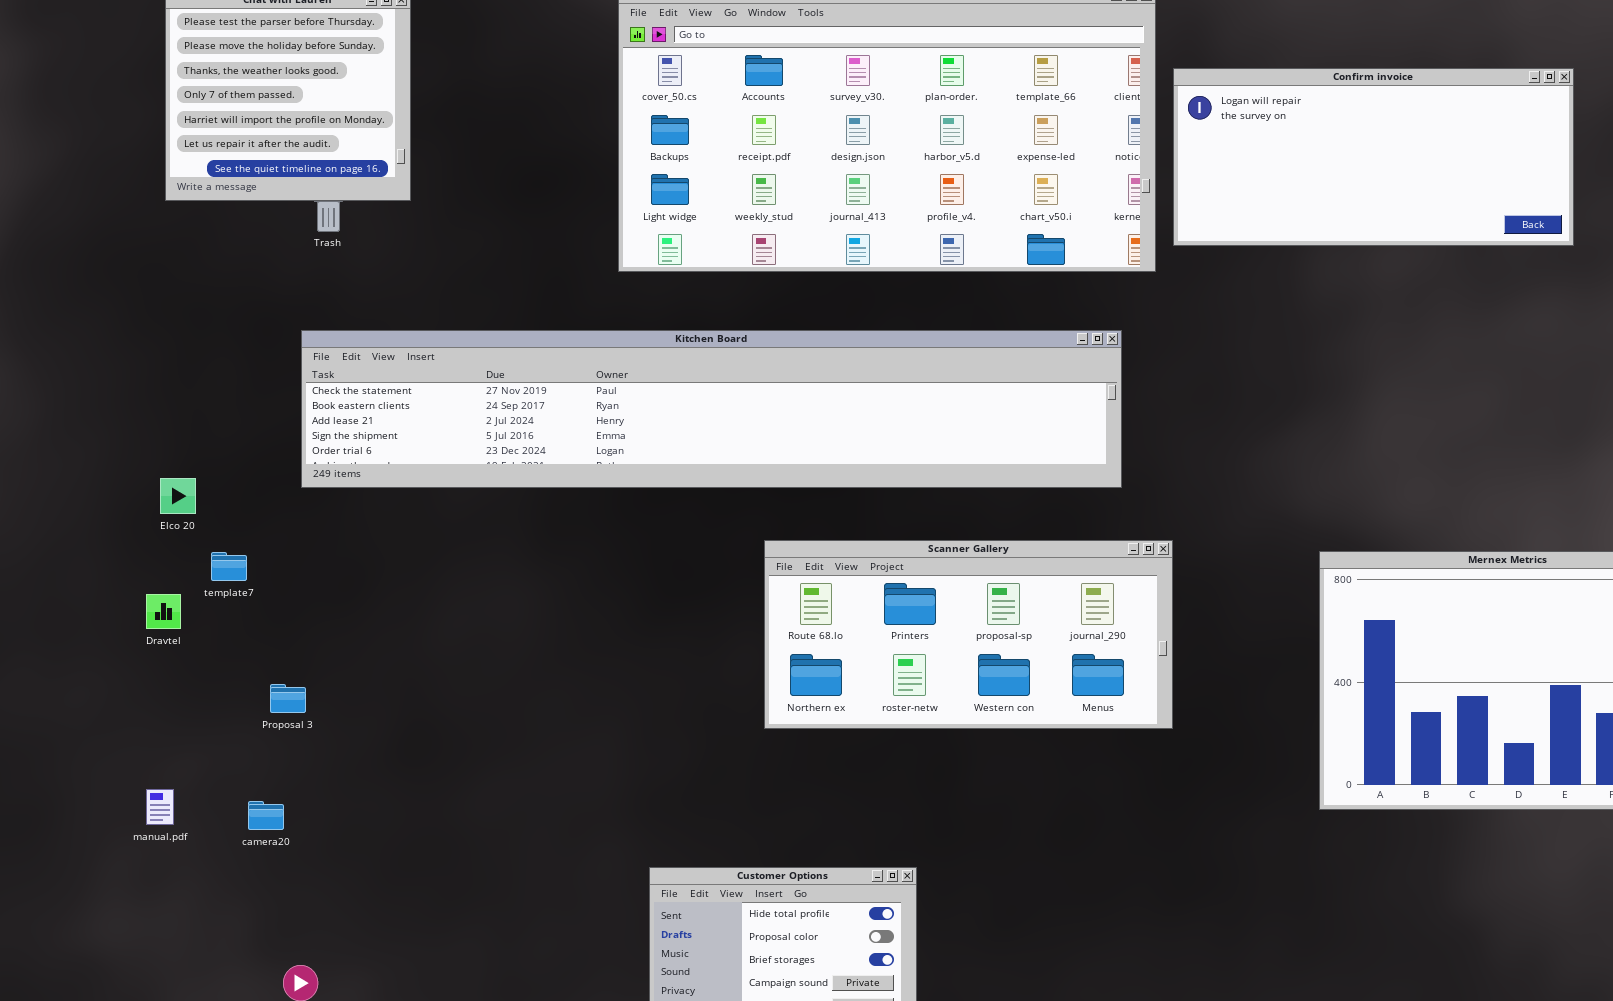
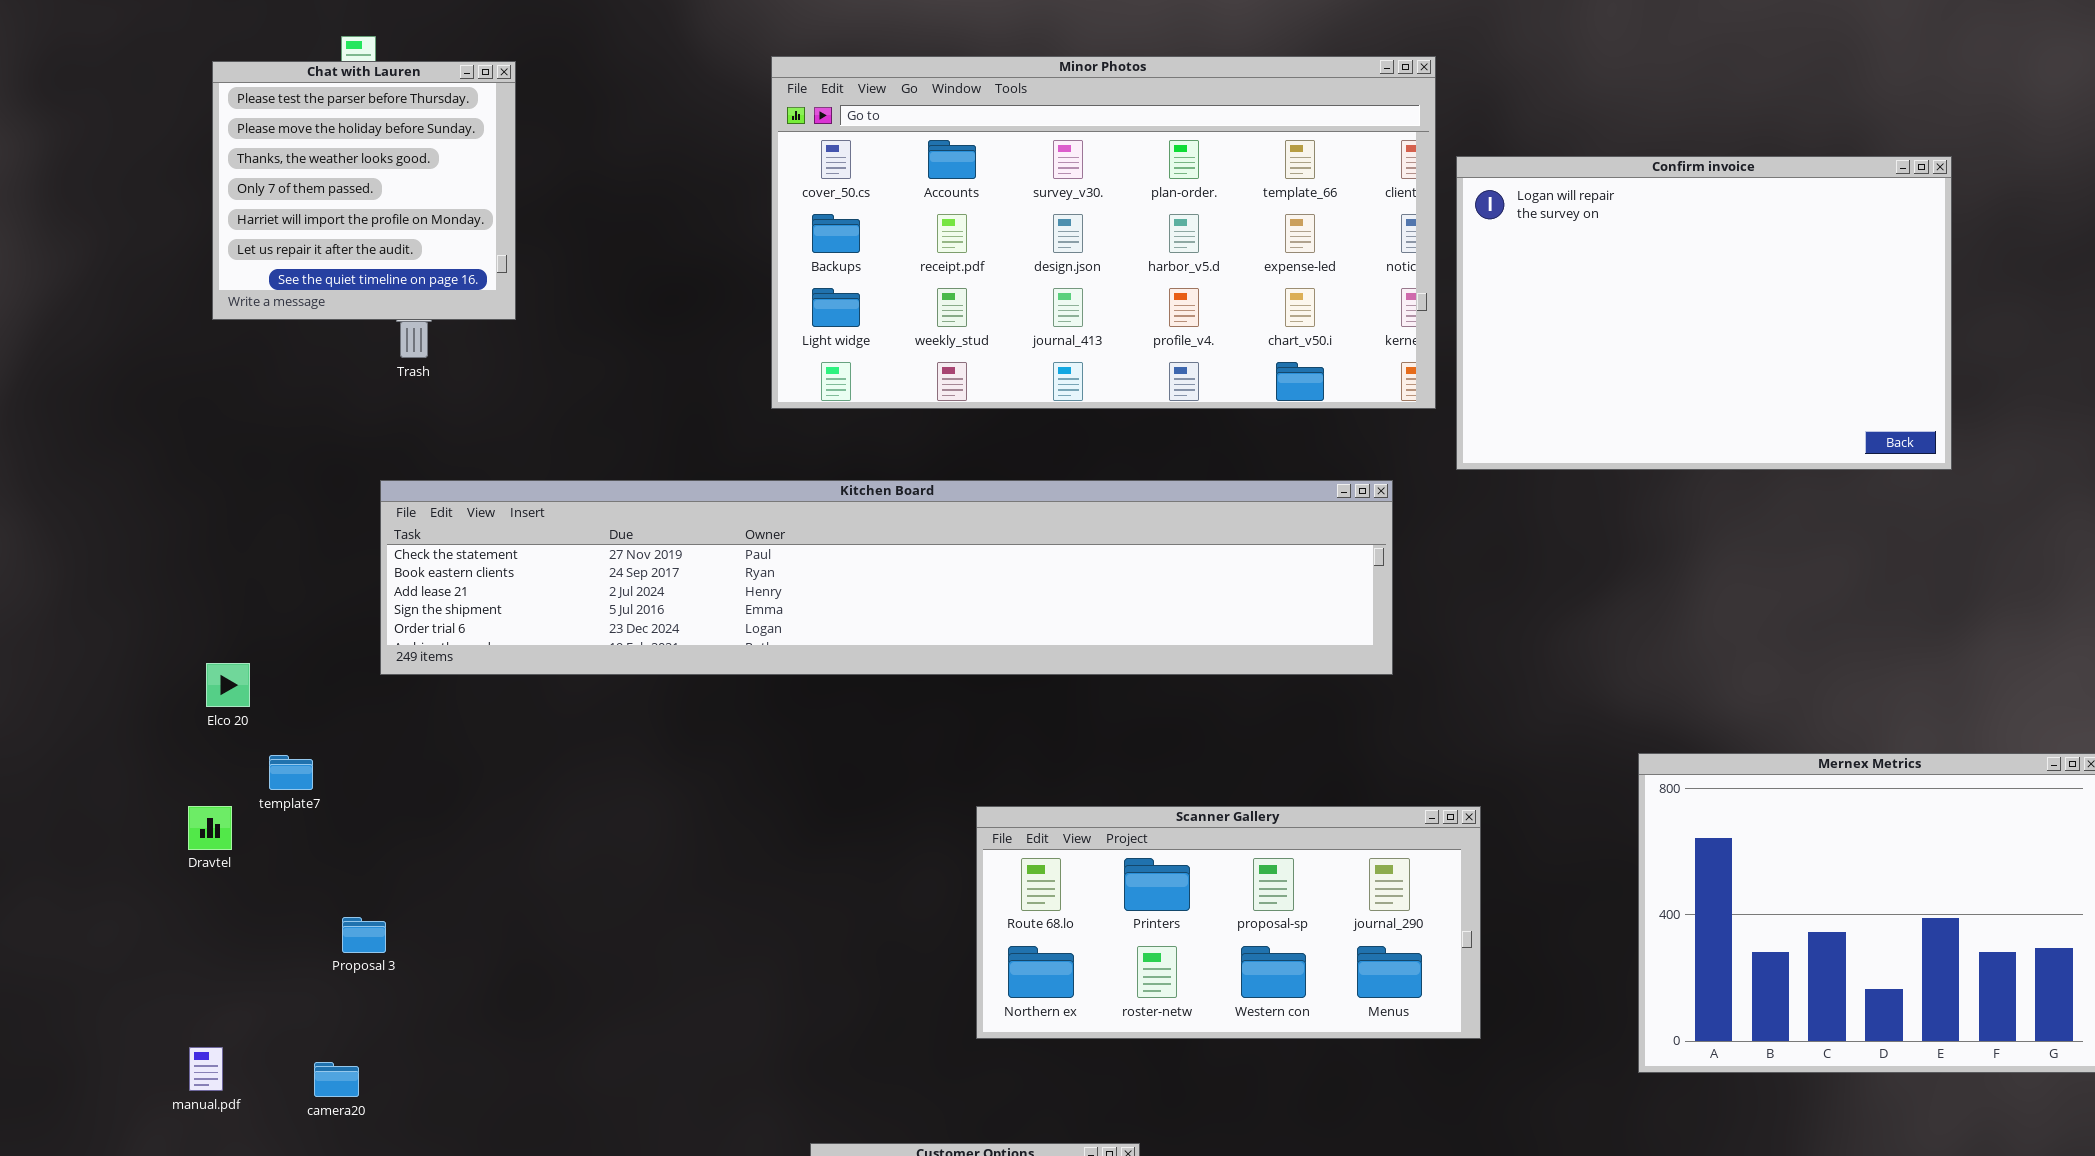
Confirm invoice: [1173,68,1574,246] -> [1456,156,1952,470], resized
Scanner Gallery: [764,540,1173,729] -> [976,806,1481,1039], moved

